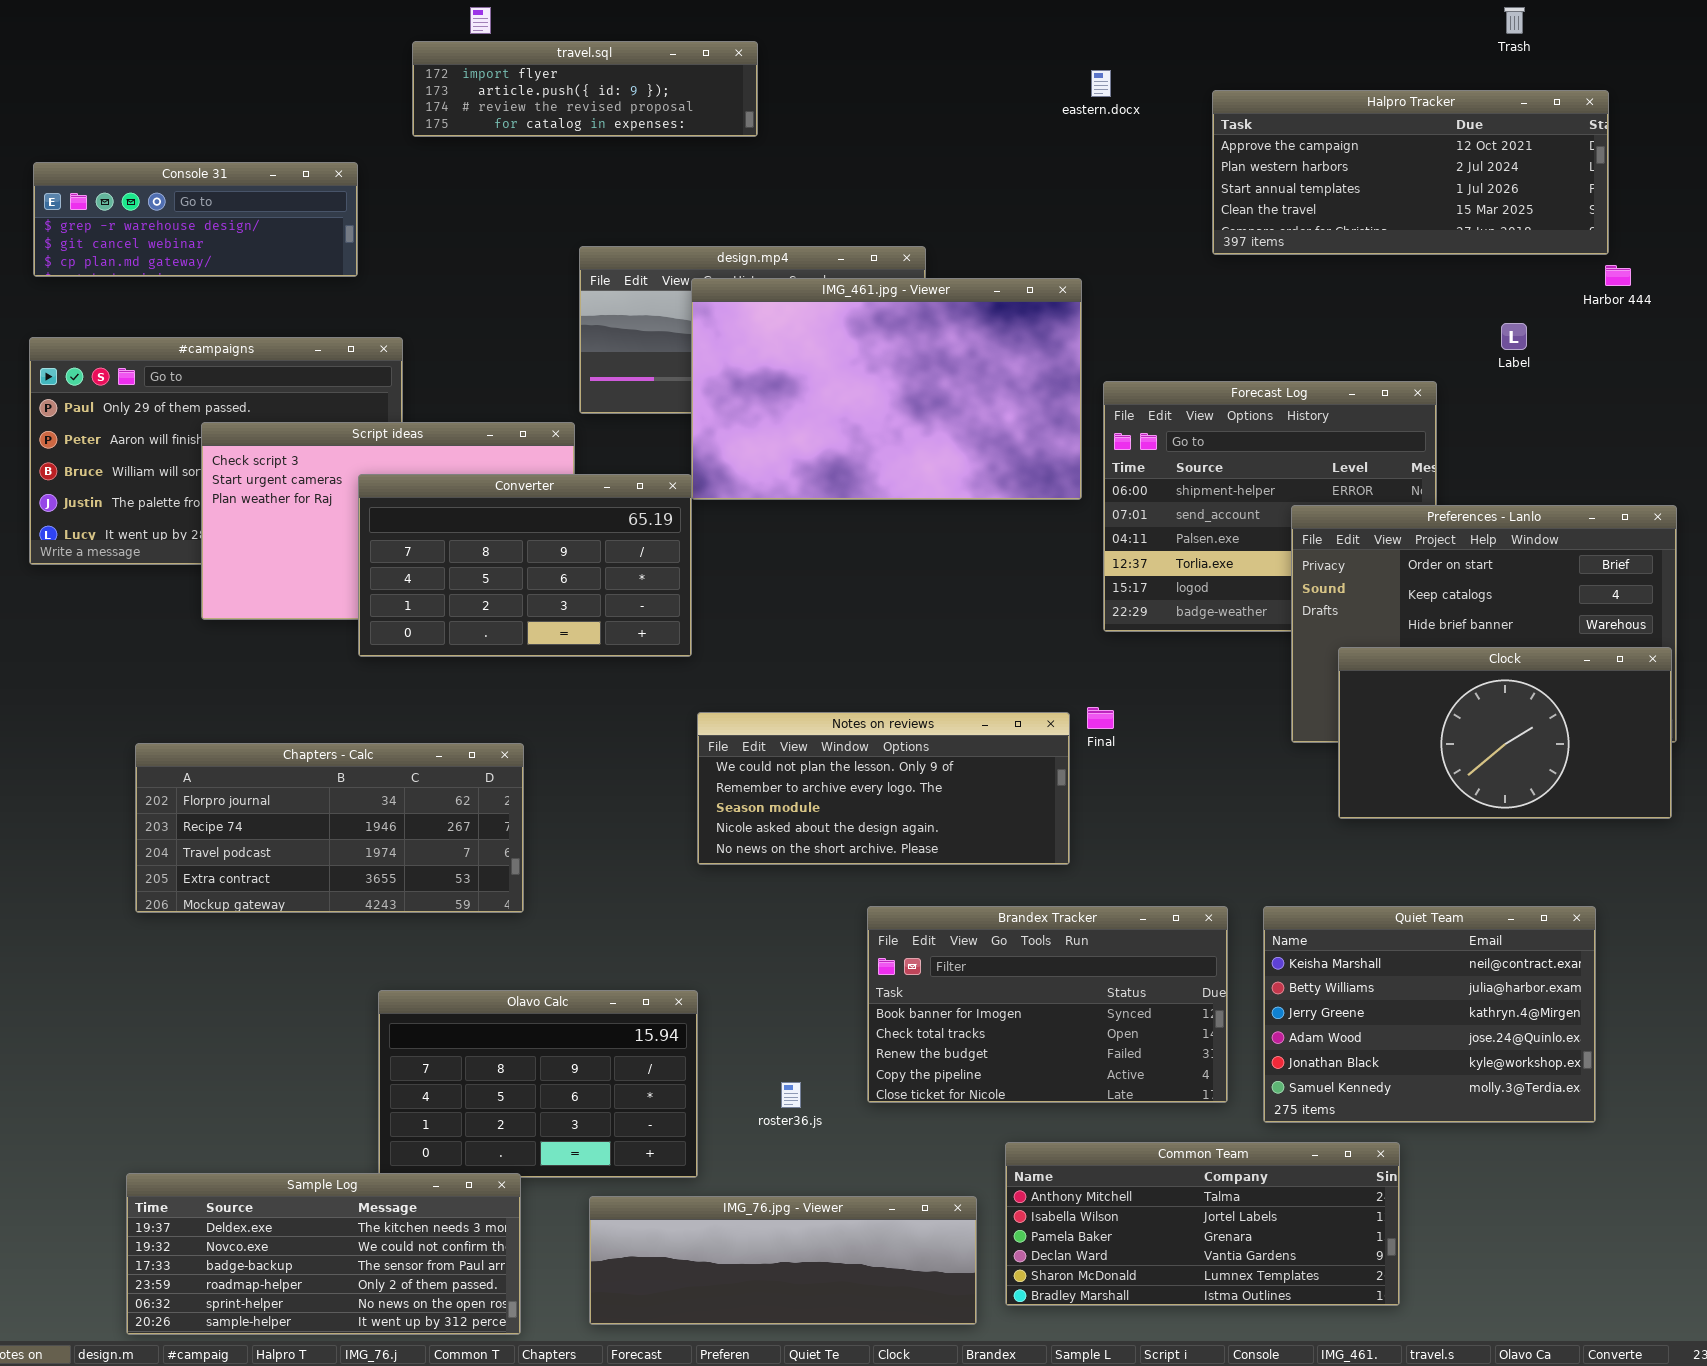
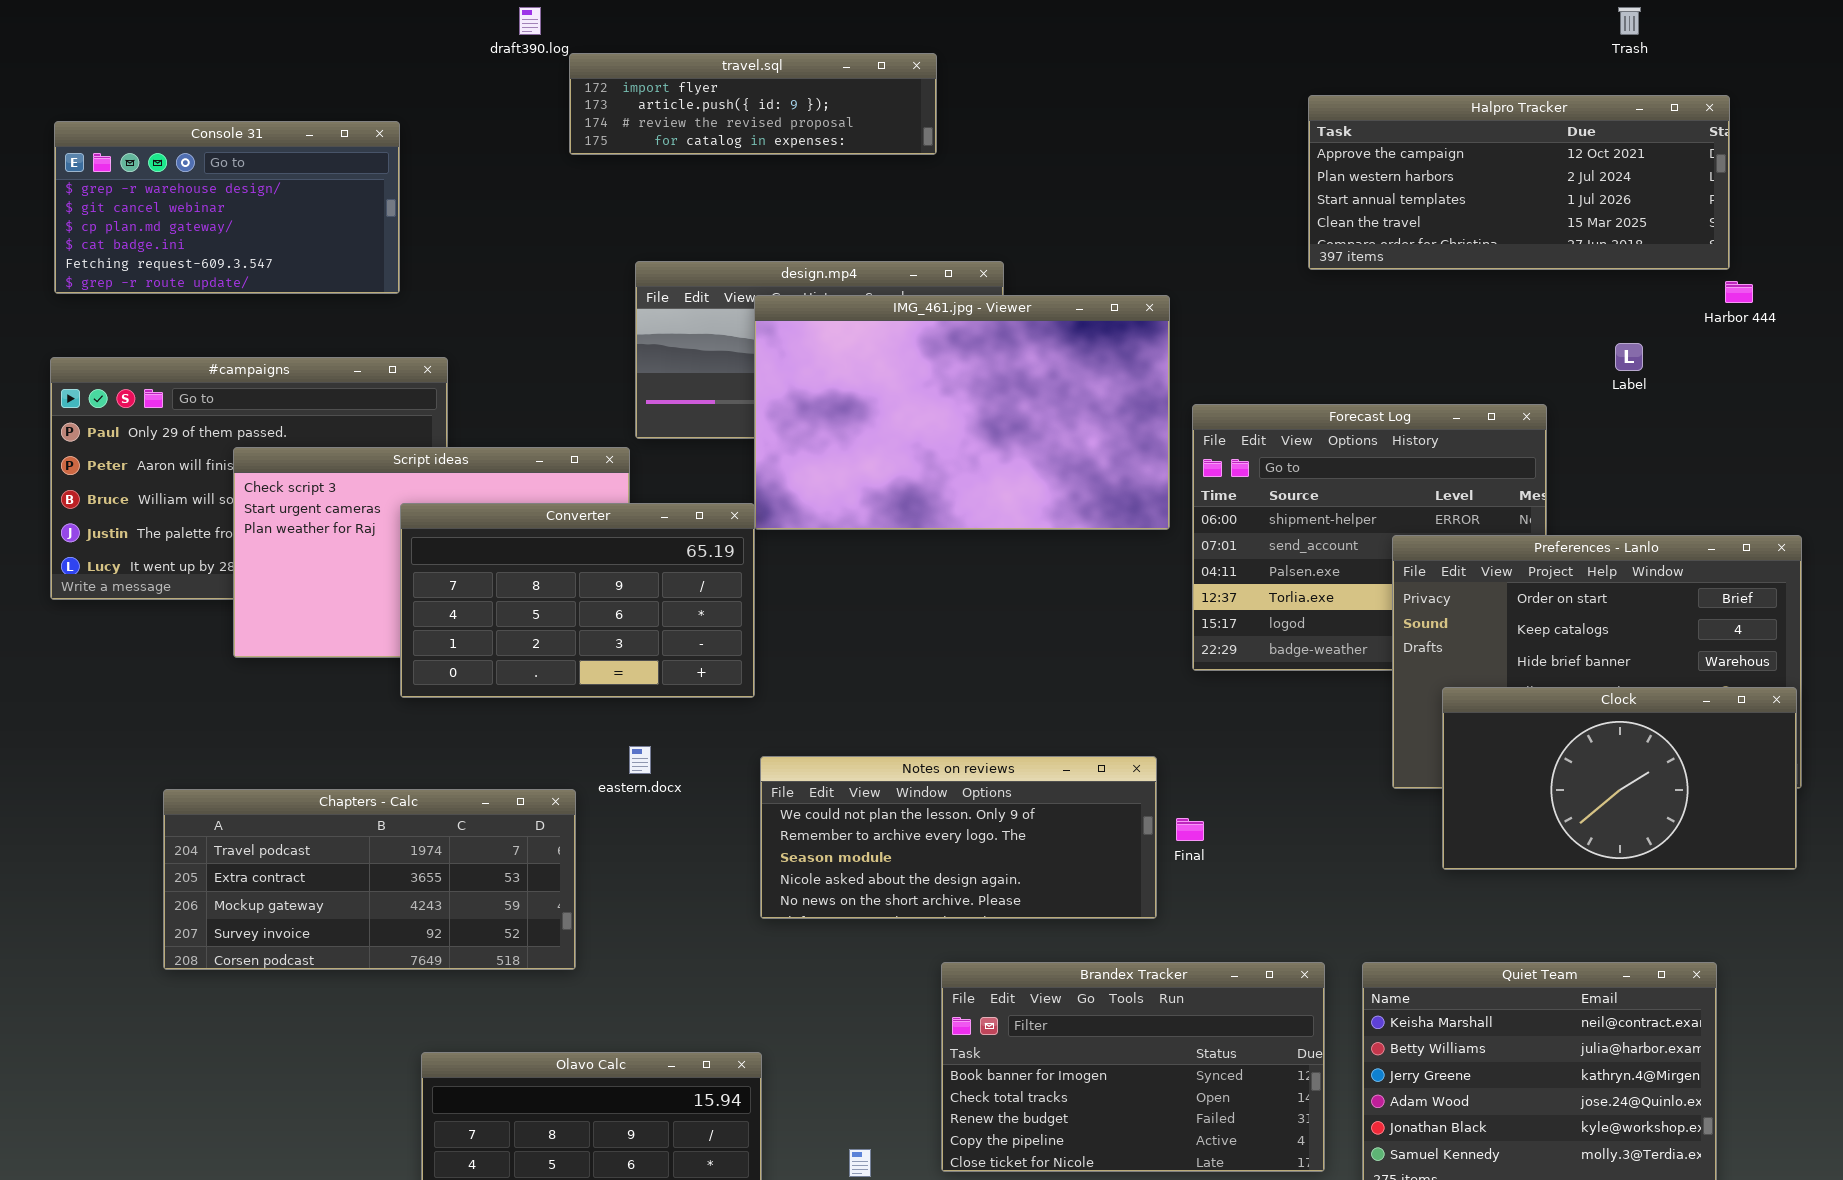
travel.sql: [412,41,758,137] -> [569,53,937,155], moved
eastern.docx: [1091,70,1111,97] -> [629,746,651,774], moved
Console 31: [33,162,358,277] -> [54,121,400,294], resized
Final: [1087,707,1114,729] -> [1176,818,1204,841], moved
Chapters - Calc: [135,743,524,913] -> [163,789,576,970], scrolled down 2 rows

